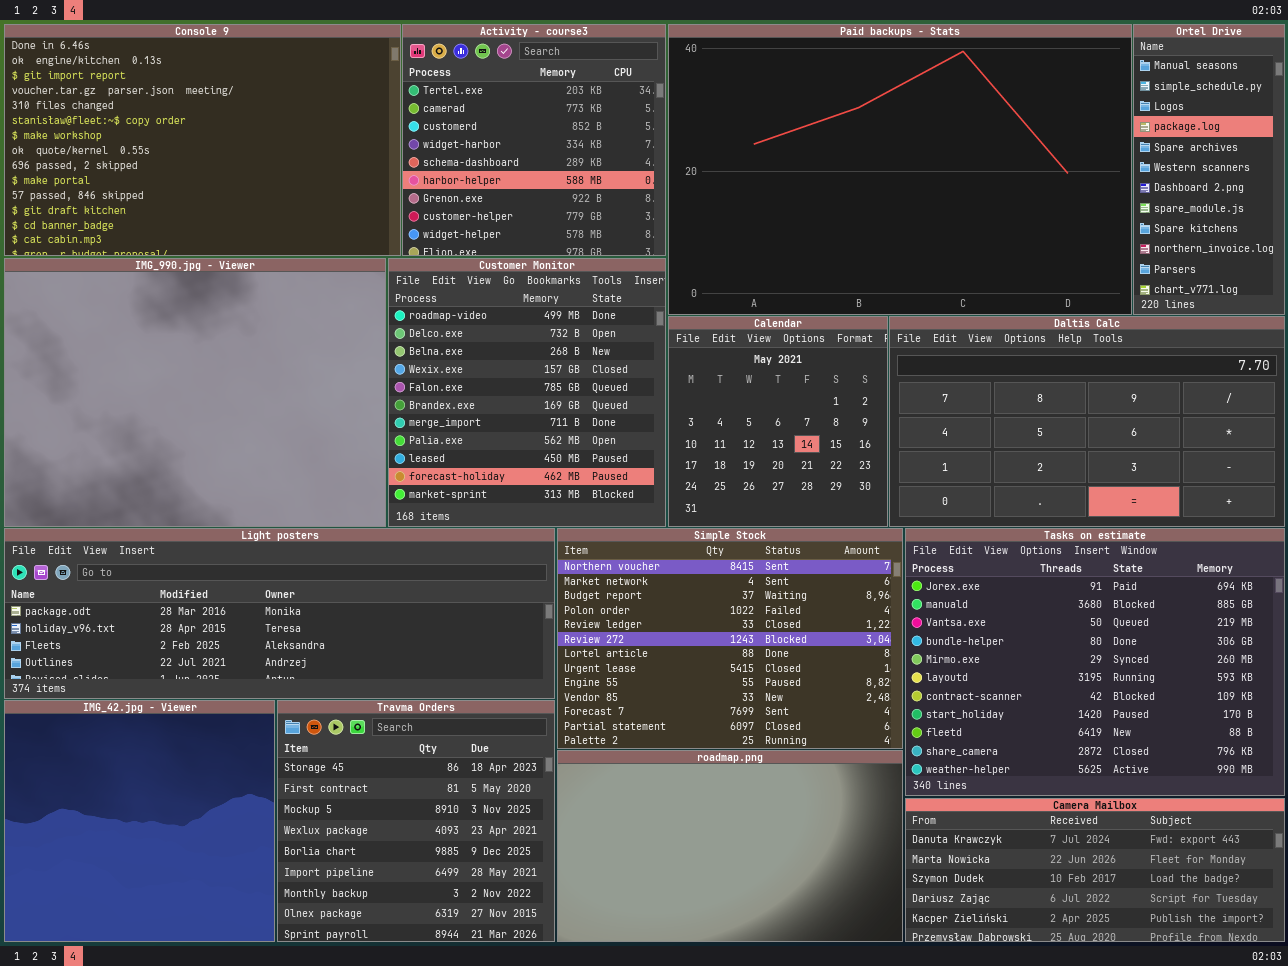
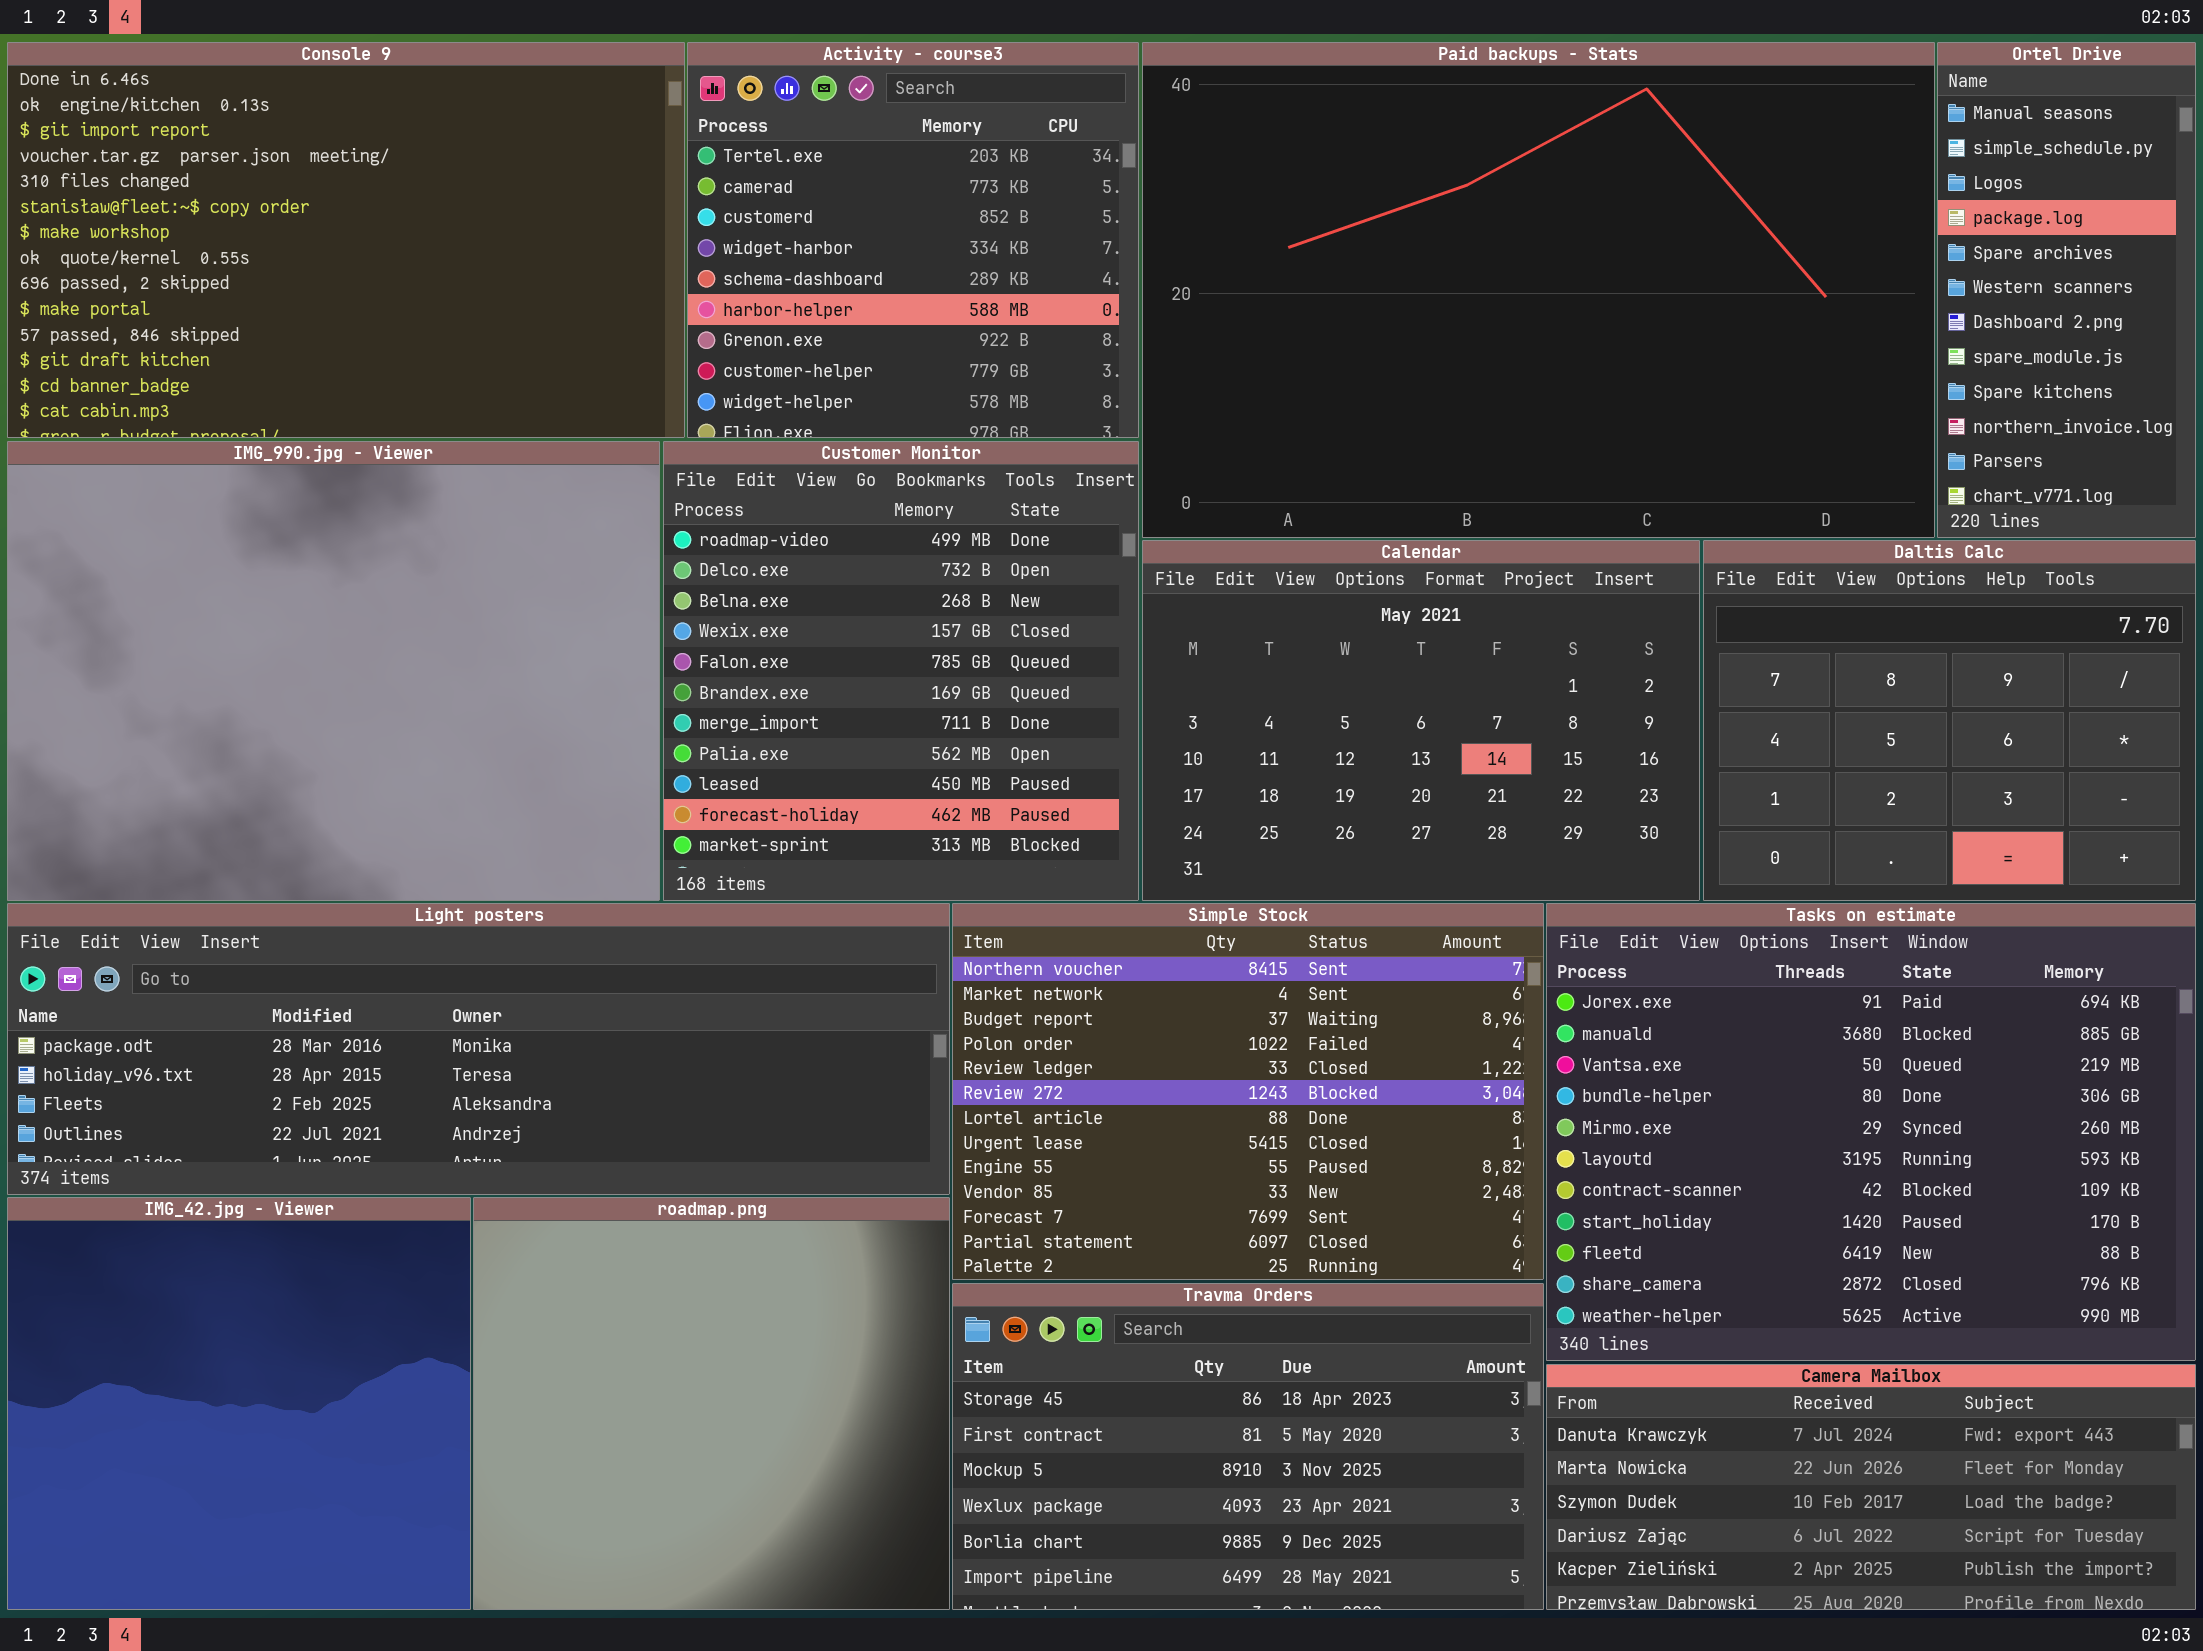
Calendar: [668,316,888,527] -> [1142,540,1700,901], resized
Daltis Calc: [889,316,1285,527] -> [1703,540,2196,901], resized
Travma Orders: [277,700,555,942] -> [952,1283,1544,1610], moved, resized
roadmap.png: [557,750,903,942] -> [473,1197,950,1610], moved, resized

